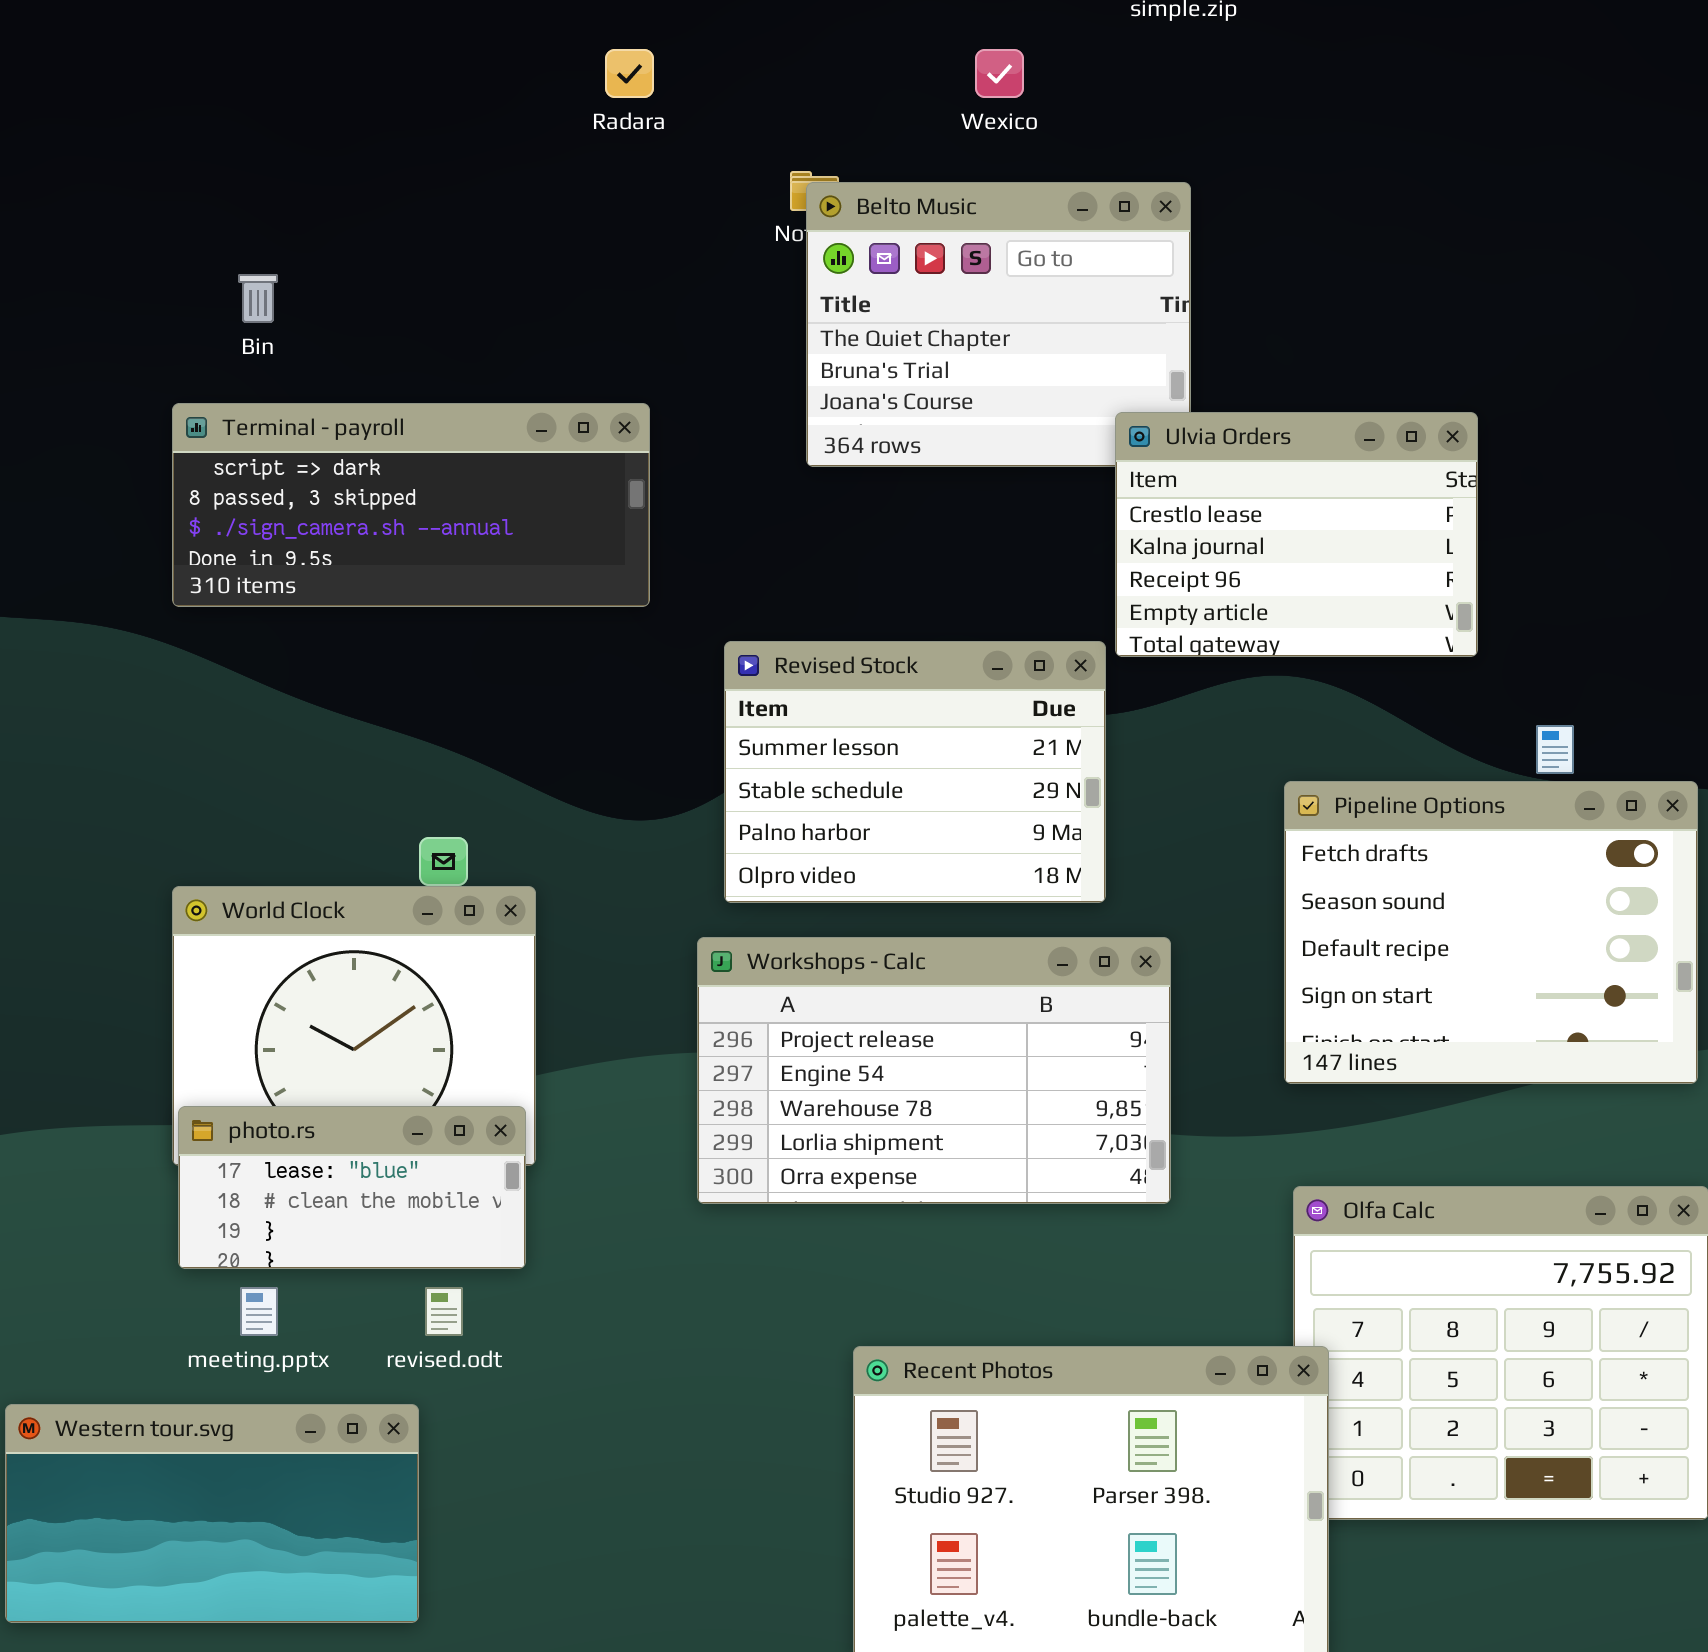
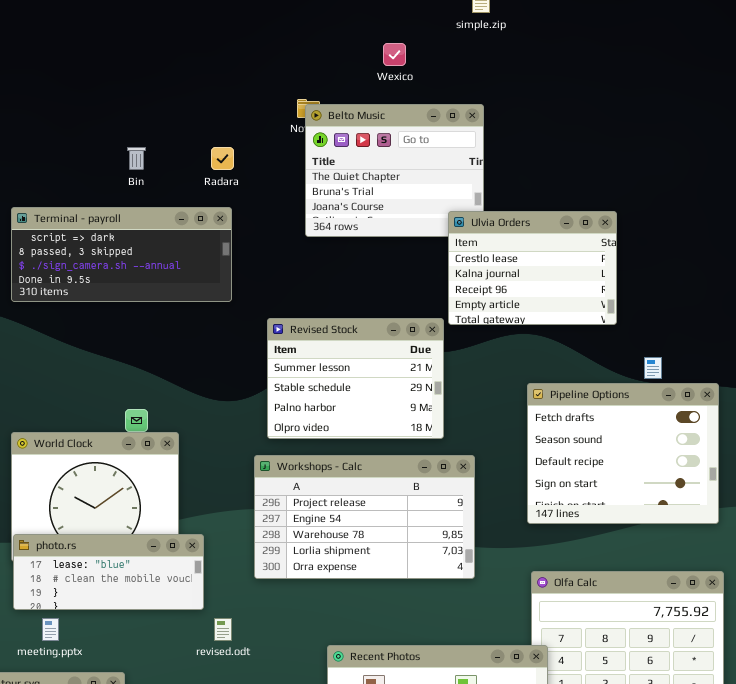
Radara: [605,49,654,98] -> [211,147,234,170], moved
Bin: [238,274,278,323] -> [127,147,146,170], moved
photo.rs: [178,1106,526,1269] -> [13,534,204,610], resized
revised.odt: [425,1287,463,1336] -> [214,618,232,641], moved

